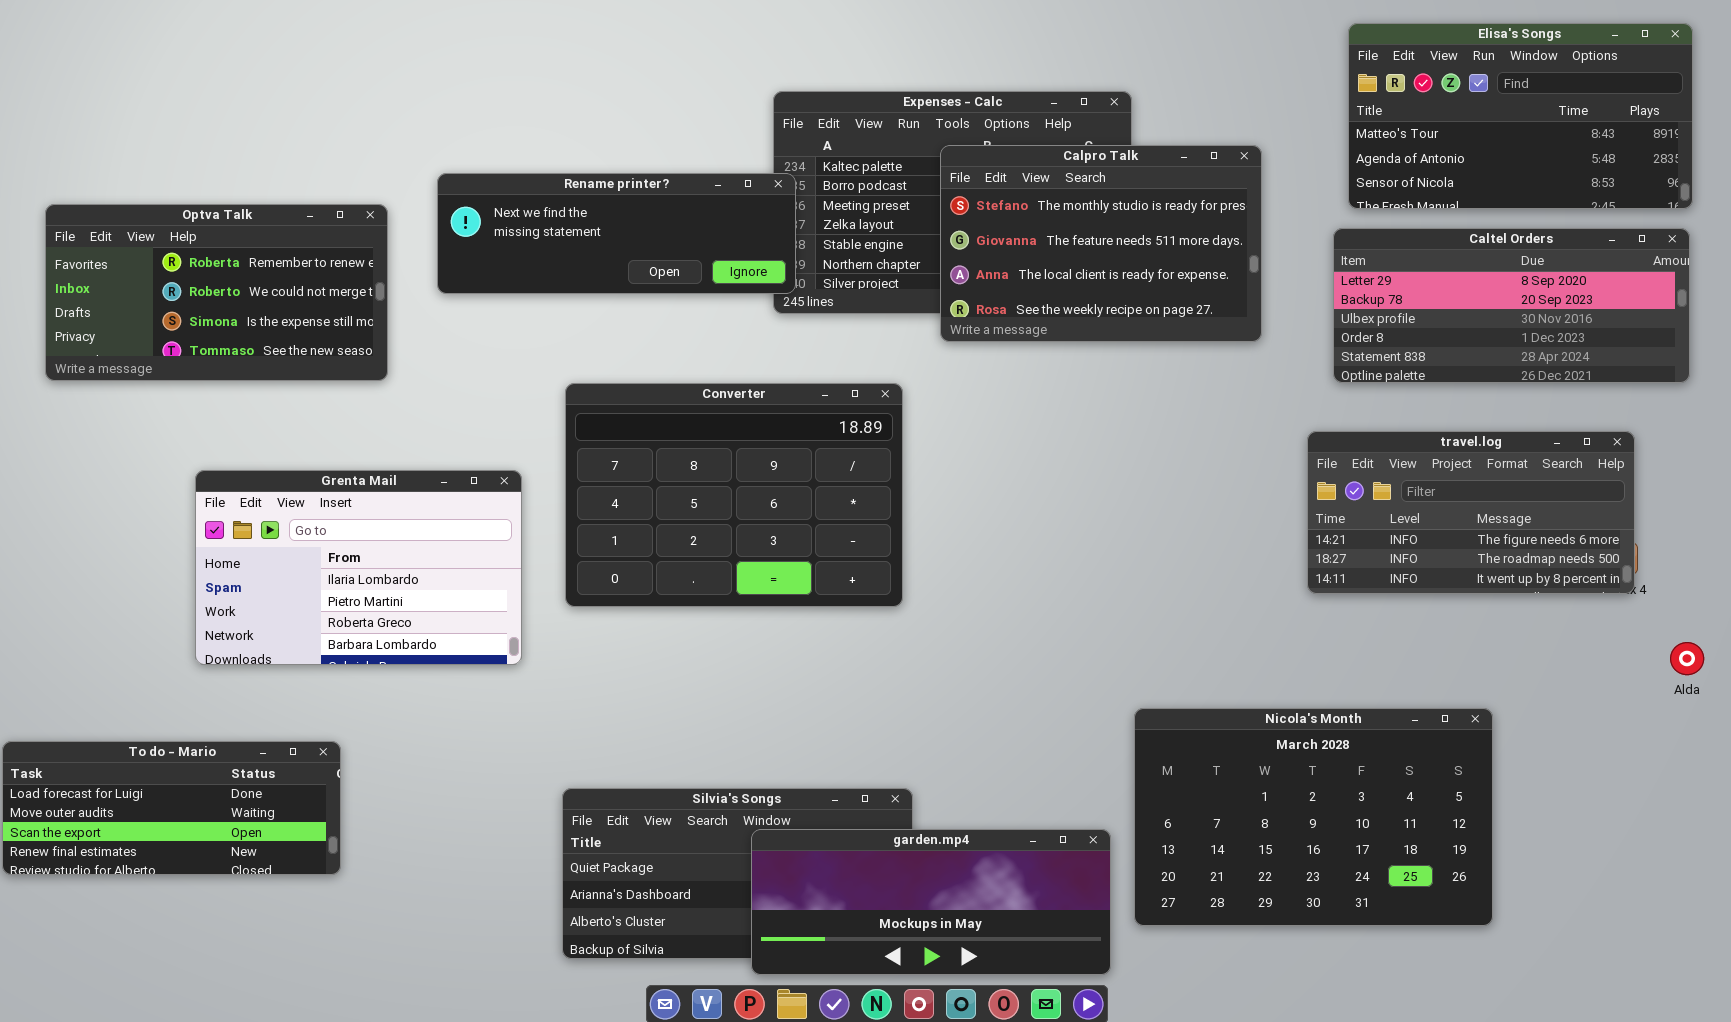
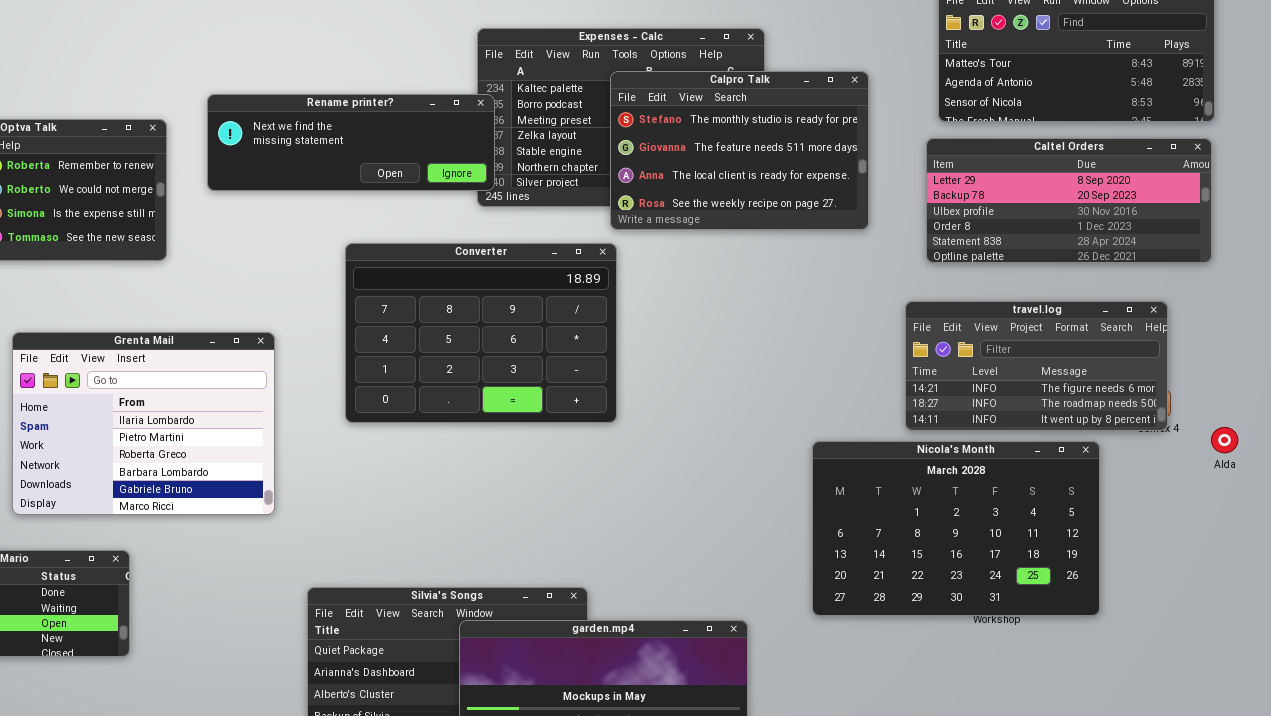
Converter: [565,383,903,607] -> [345,243,617,423], moved
Grenta Mail: [195,470,522,665] -> [12,332,275,515], resized
Alda: [1670,642,1704,675] -> [1211,427,1238,453], moved
Nicola's Month: [1134,708,1493,926] -> [812,441,1100,616], moved

